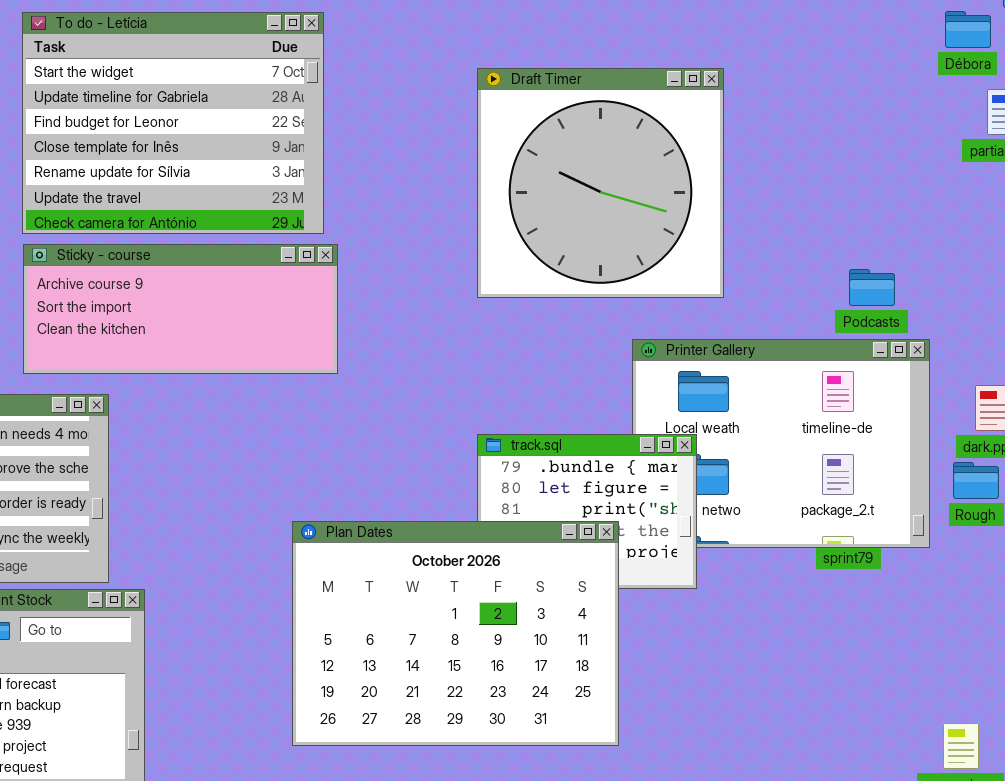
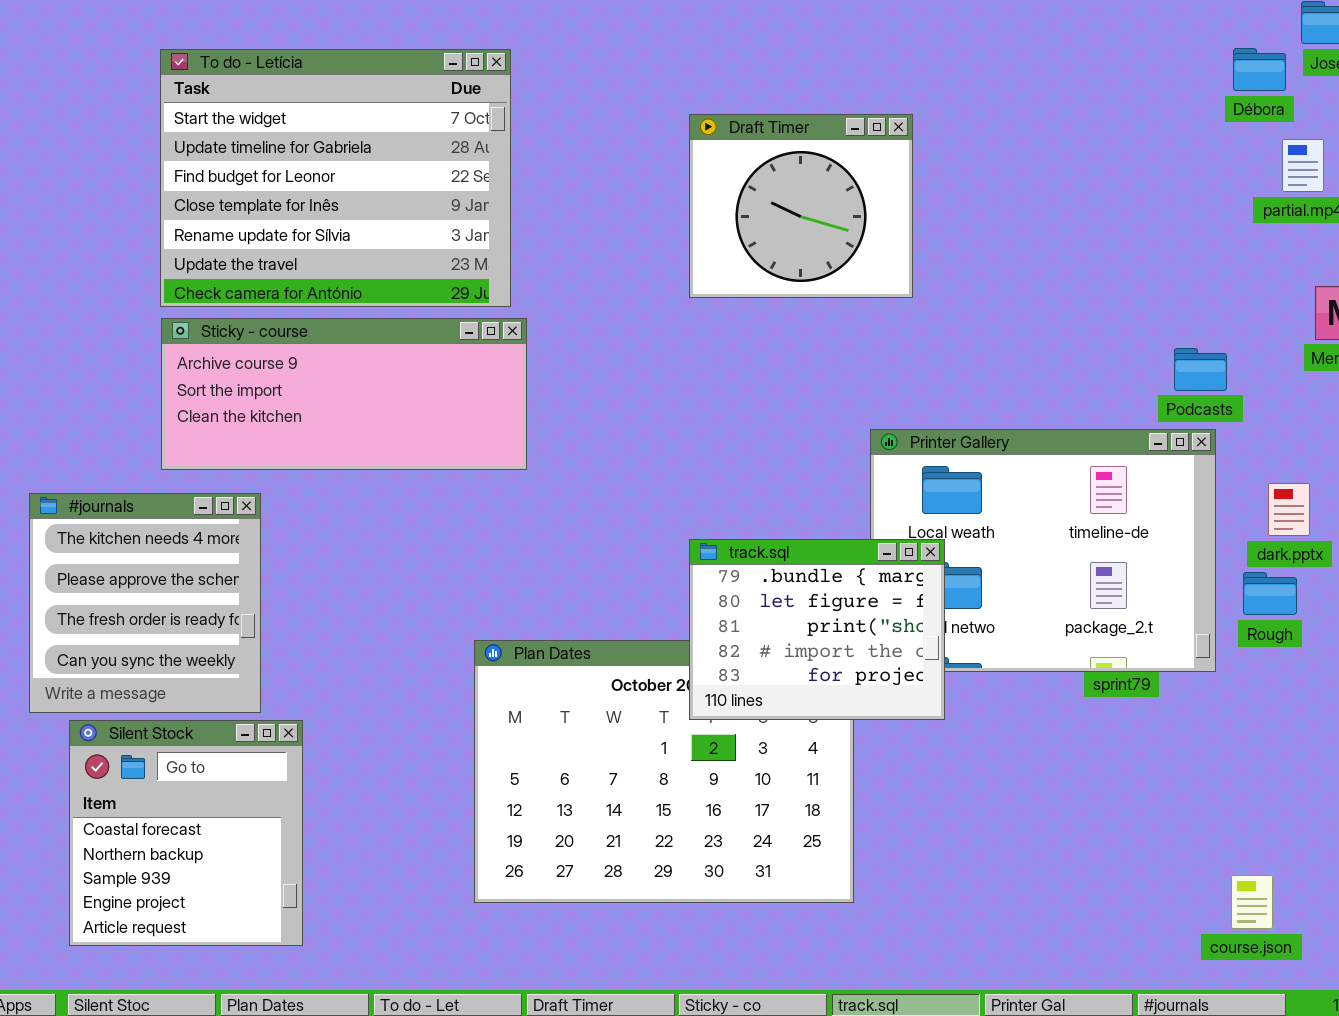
Draft Timer: [477,68,724,298] -> [689,114,913,298], resized
Podcasts: [849,269,895,306] -> [1174,348,1227,391], moved
track.sql: [477,434,697,589] -> [689,539,945,720], raised

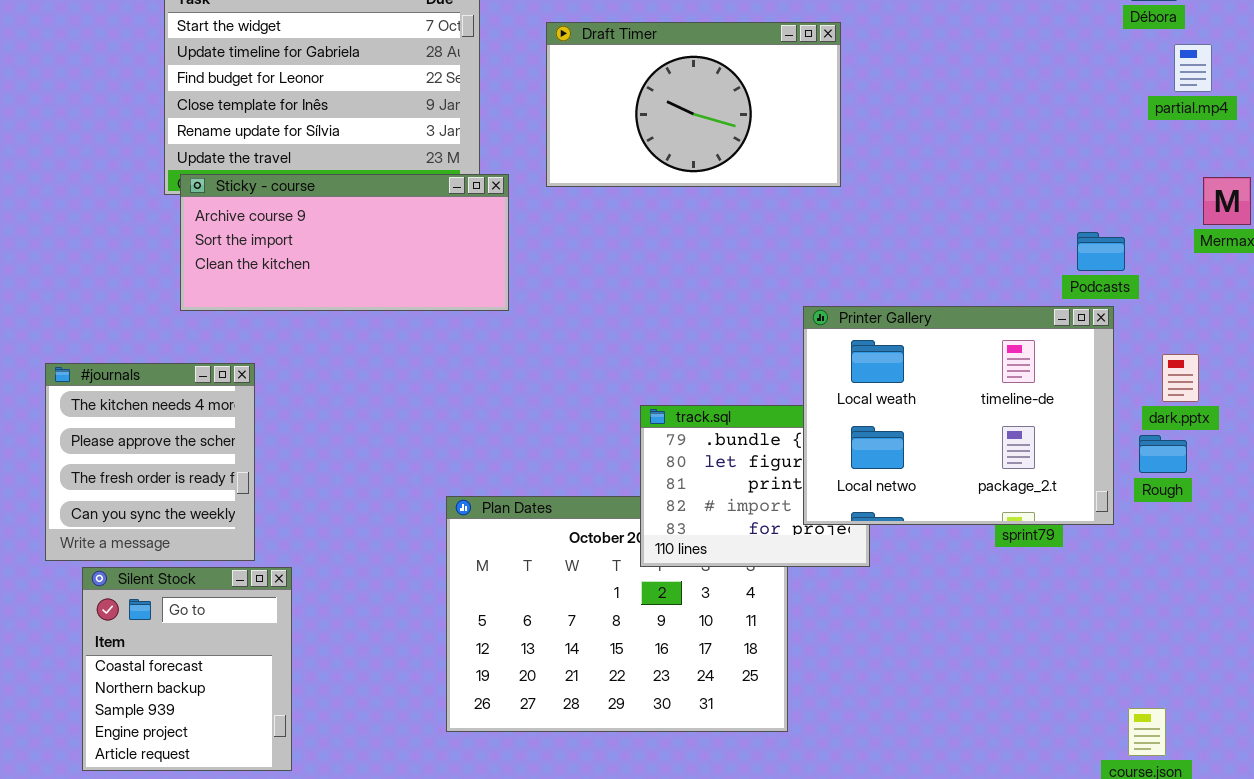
Draft Timer: [689,114,913,298] -> [546,22,841,187], resized
Sticky - course: [161,318,527,470] -> [180,174,509,311], moved
Printer Gallery: [870,429,1216,672] -> [803,306,1114,525], raised

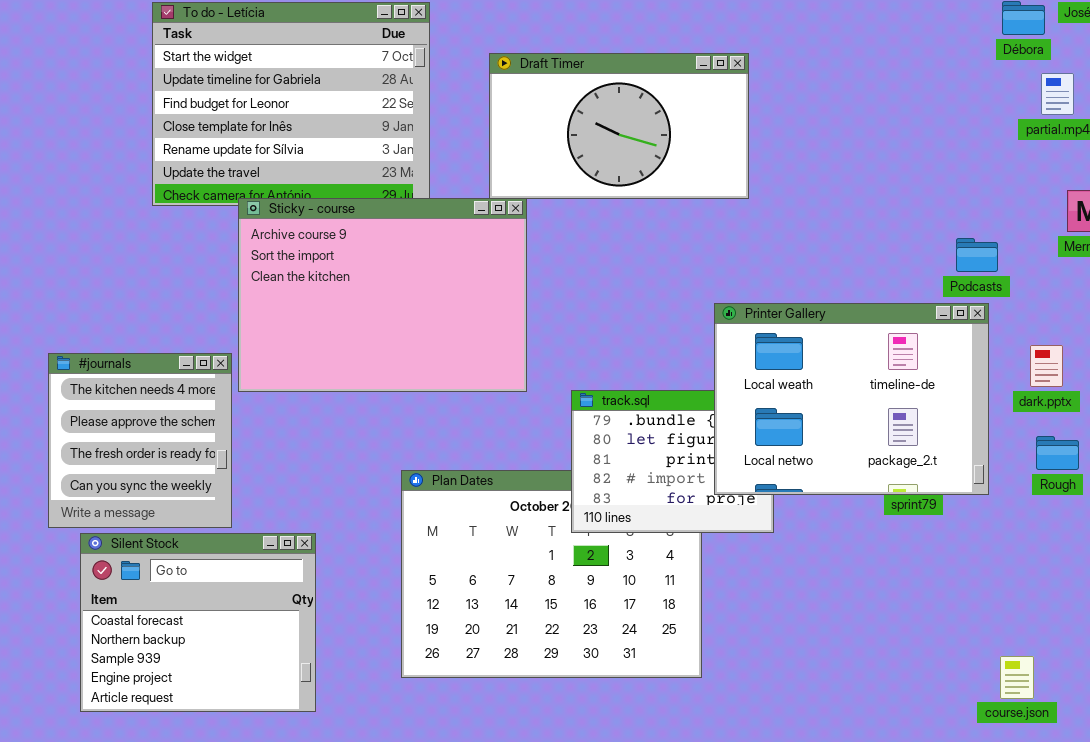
Sticky - course: [180,174,509,311] -> [238,198,527,392], moved, resized
Rough: [1139,435,1187,473] -> [1036,436,1079,470], moved
Silent Stock: [82,567,292,771] -> [80,533,316,712], resized

